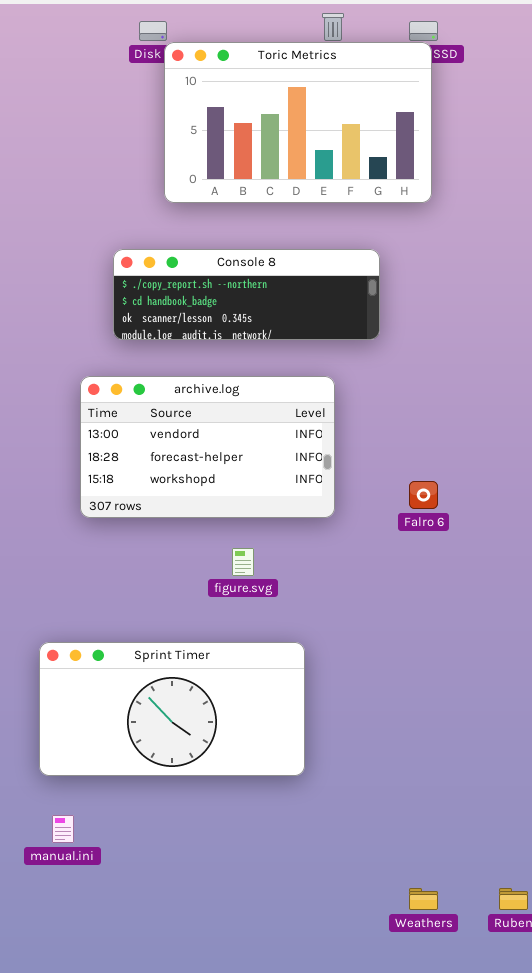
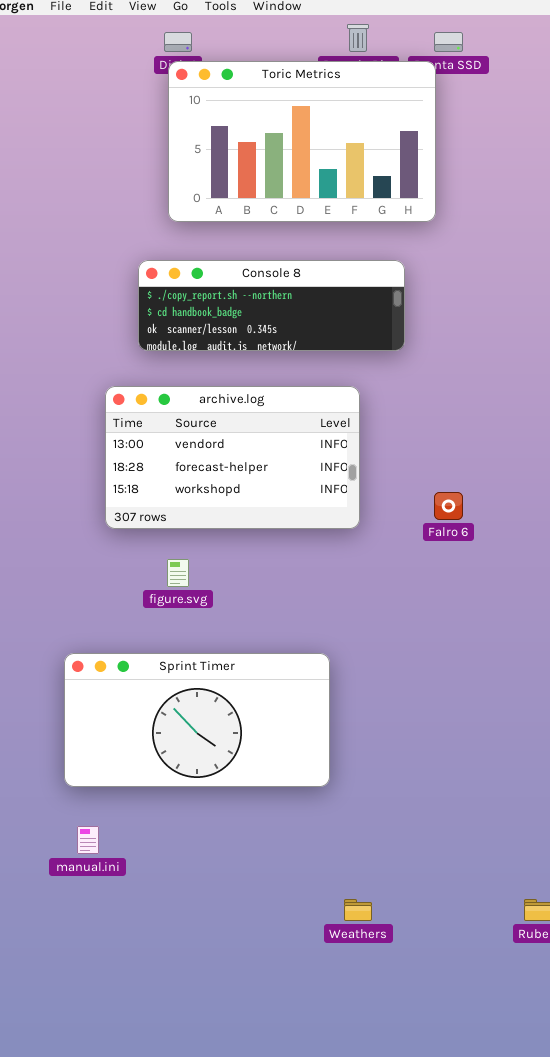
Toric Metrics: [164,42,432,203] -> [168,61,436,222], moved
figure.svg: [232,548,254,576] -> [167,559,189,587], moved
Weathers: [409,888,438,910] -> [344,899,372,921], moved

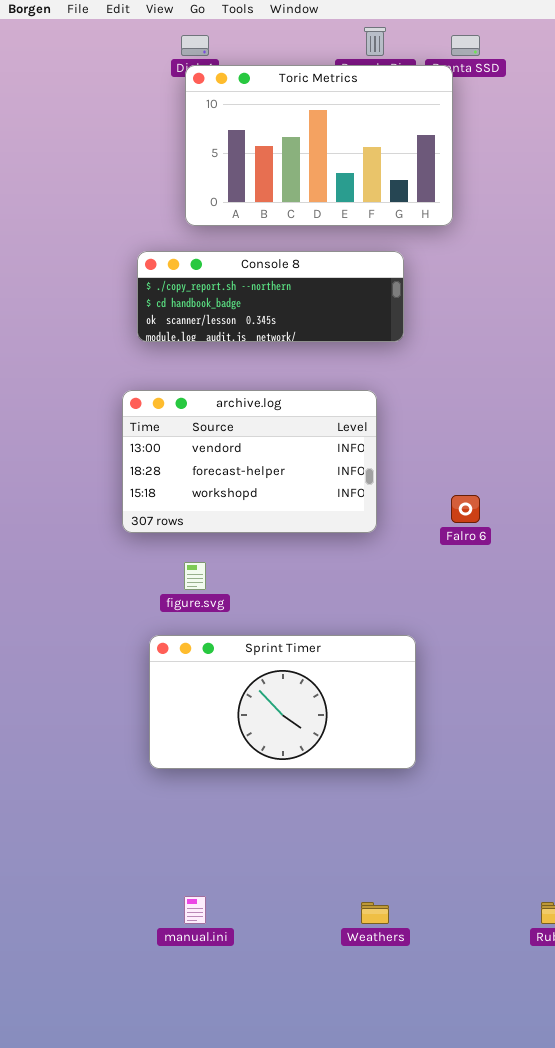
Console 8: [138,260,405,351] -> [137,251,404,342], moved
Sprint Timer: [64,653,330,787] -> [149,635,416,769], moved
manual.ini: [77,826,99,854] -> [184,896,206,924], moved

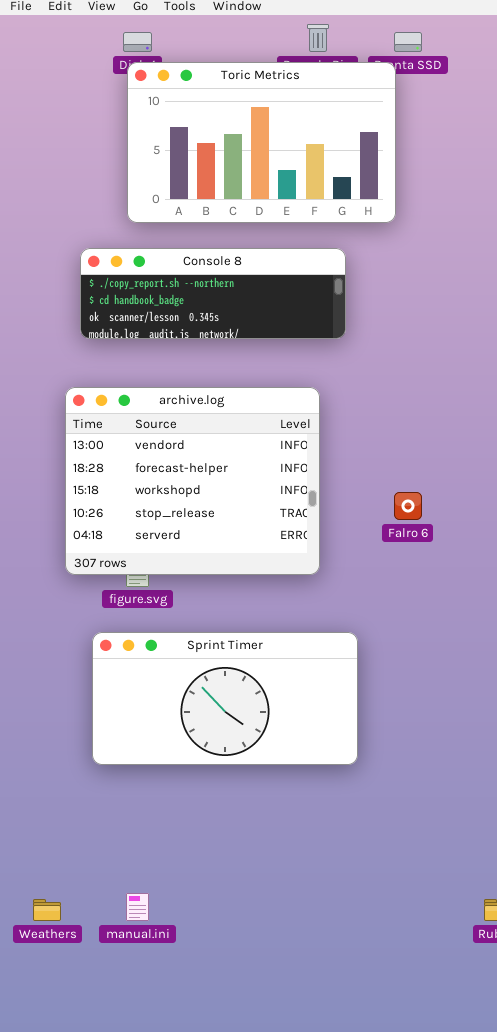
archive.log: [122,390,377,533] -> [65,387,320,575], resized
Weathers: [361,902,389,924] -> [33,899,61,921], moved

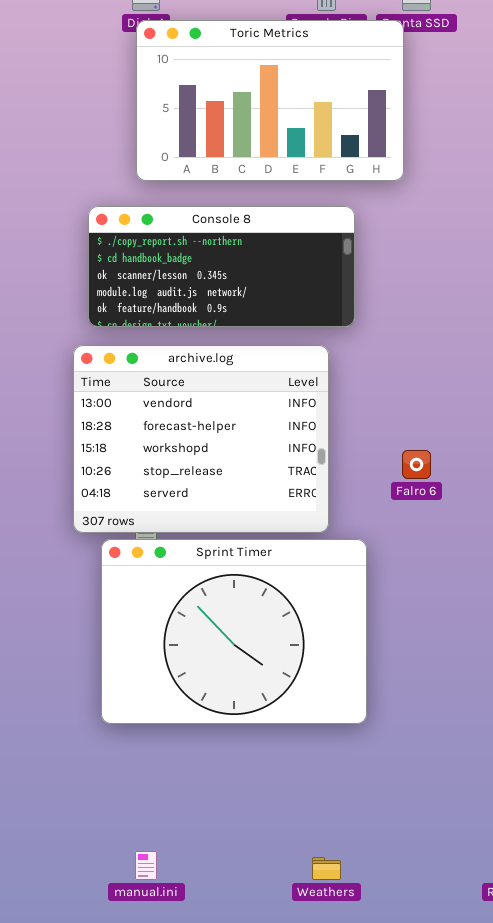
Console 8: [80,248,346,339] -> [88,206,355,327], resized
Sprint Timer: [92,632,358,765] -> [101,539,367,724], resized
Weathers: [33,899,61,921] -> [312,857,341,880], moved

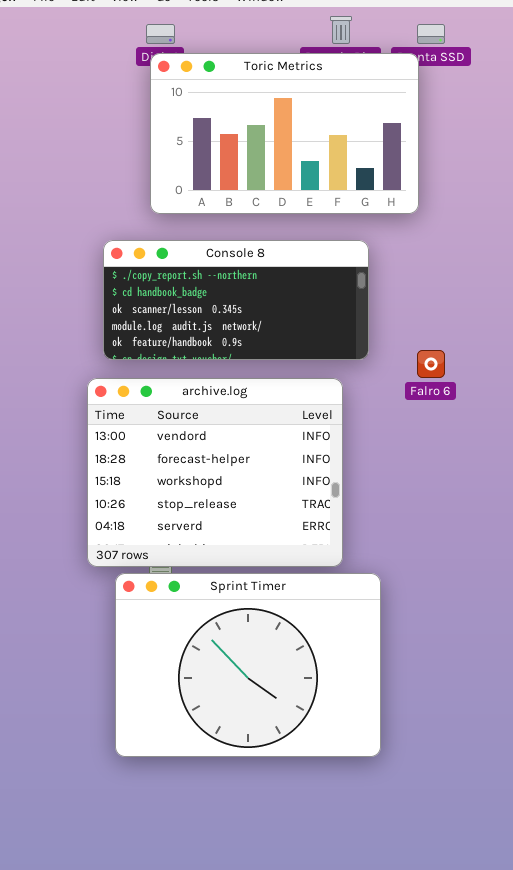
Falro 6: [402,450,431,479] -> [417,350,445,378], moved

